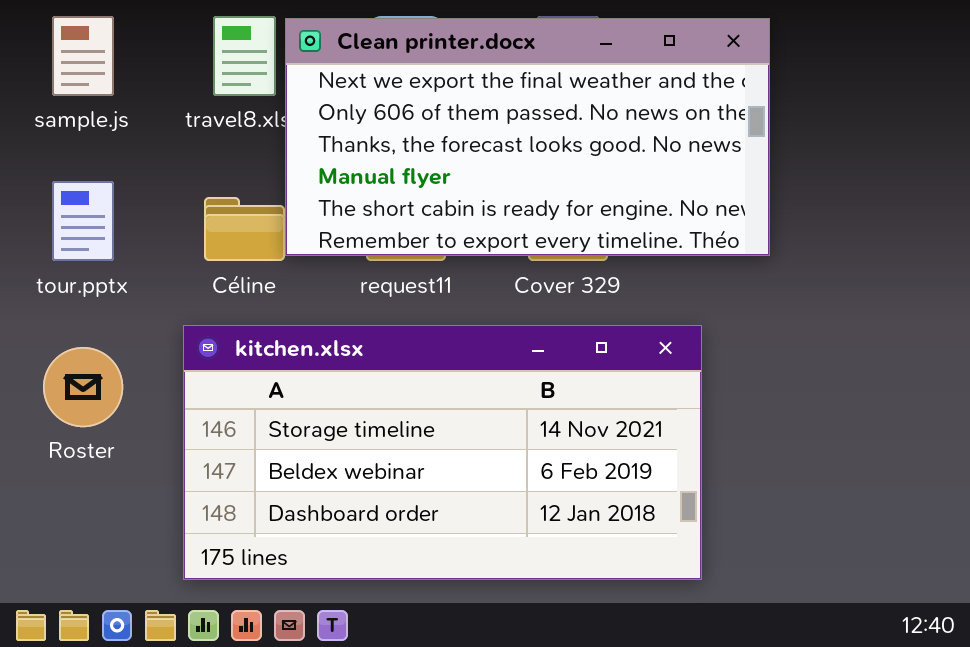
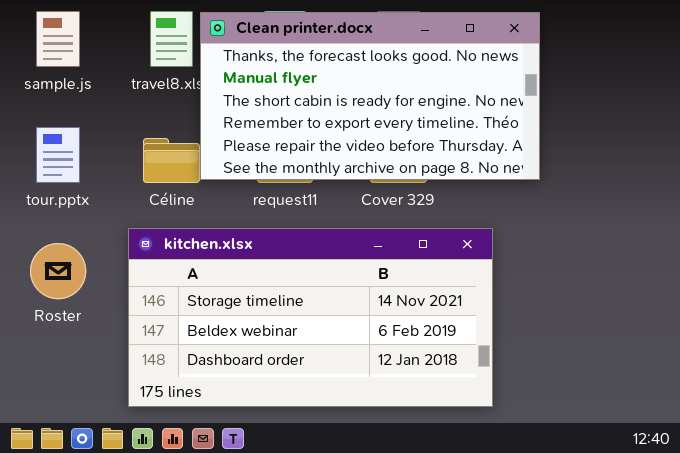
Clean printer.docx: [285,18,770,256] -> [200,12,540,180], scrolled down 2 rows

